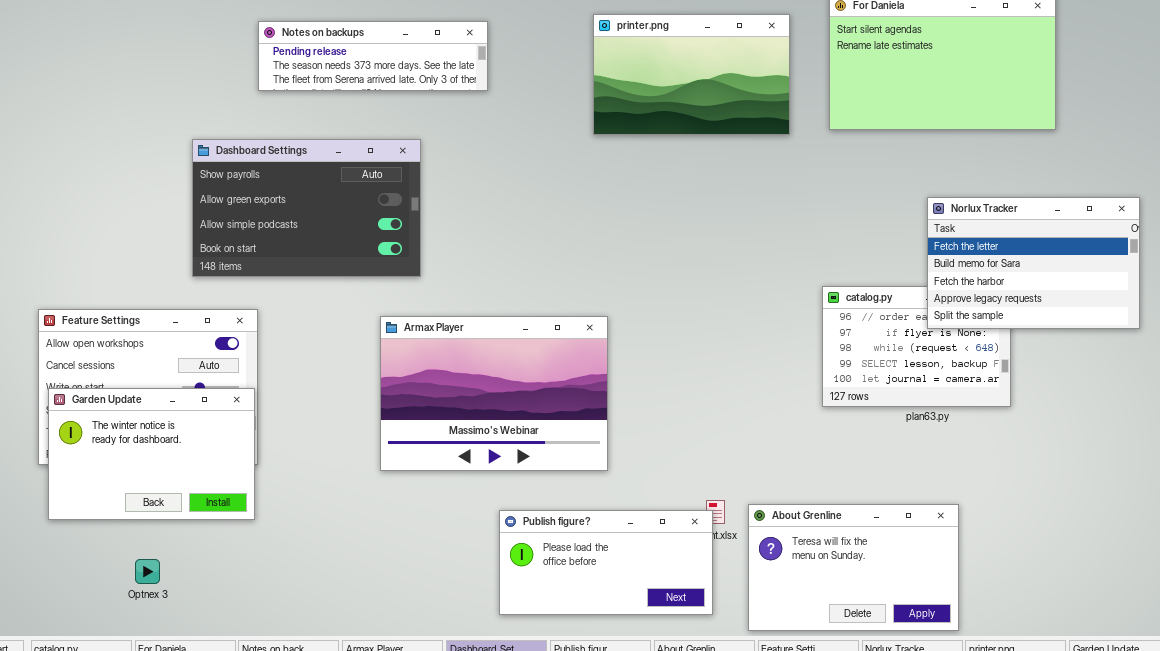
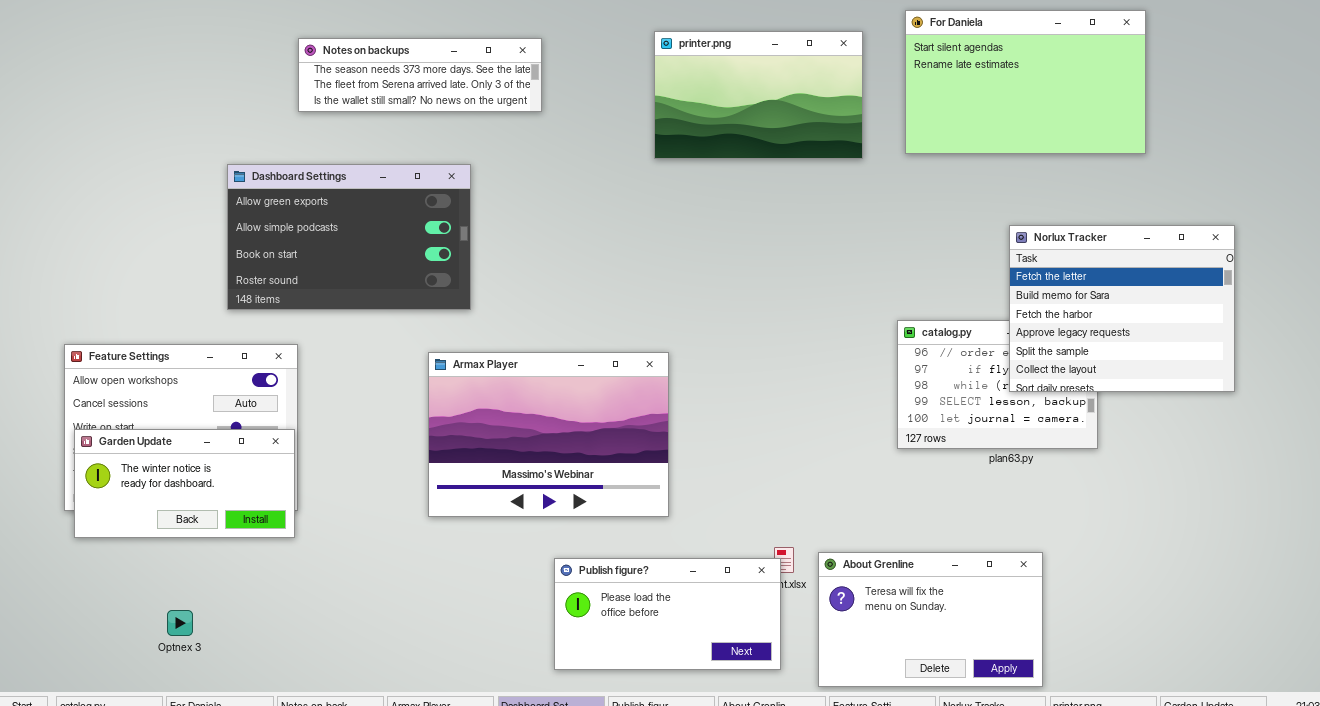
Notes on backups: [258,21,488,91] -> [298,38,542,112], scrolled down 1 row
Dashboard Settings: [192,139,421,277] -> [227,164,471,310], scrolled down 1 row
Norlux Tracker: [927,197,1140,329] -> [1009,225,1235,392], resized
Garden Update: [48,388,255,520] -> [74,429,295,538], resized

